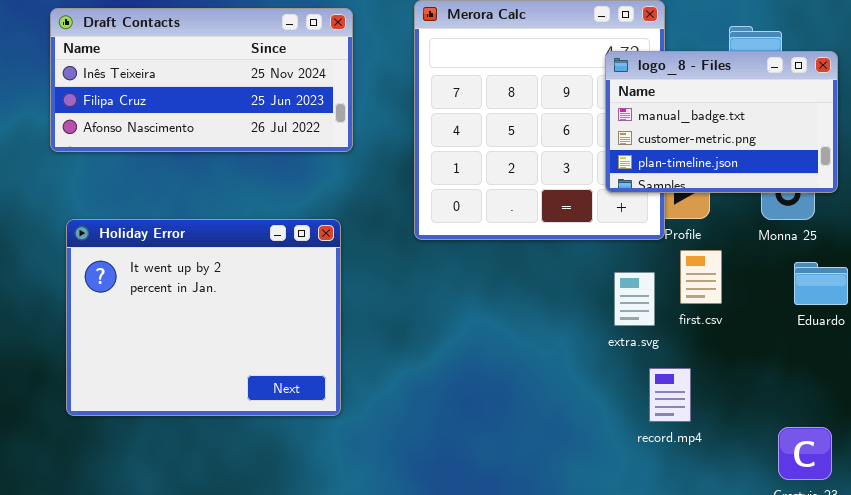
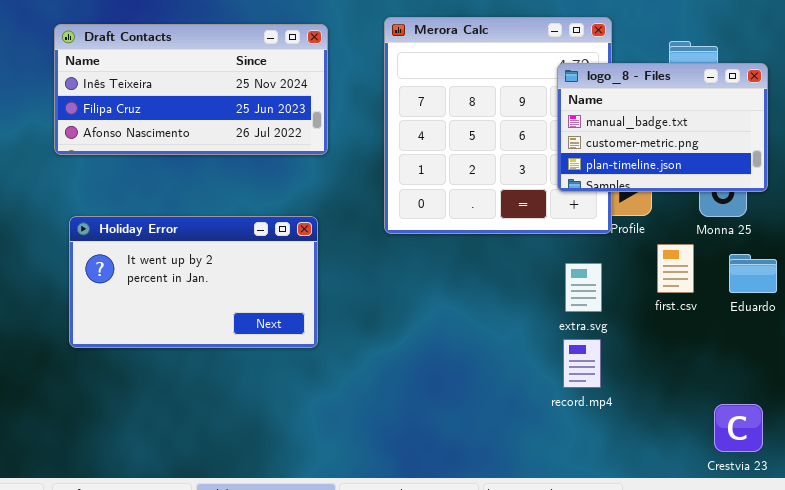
Holiday Error: [66,219,341,416] -> [69,216,318,348], resized
first.csv: [680,250,722,304] -> [657,244,694,293], moved
record.mp4: [649,368,691,422] -> [563,339,601,388], moved

